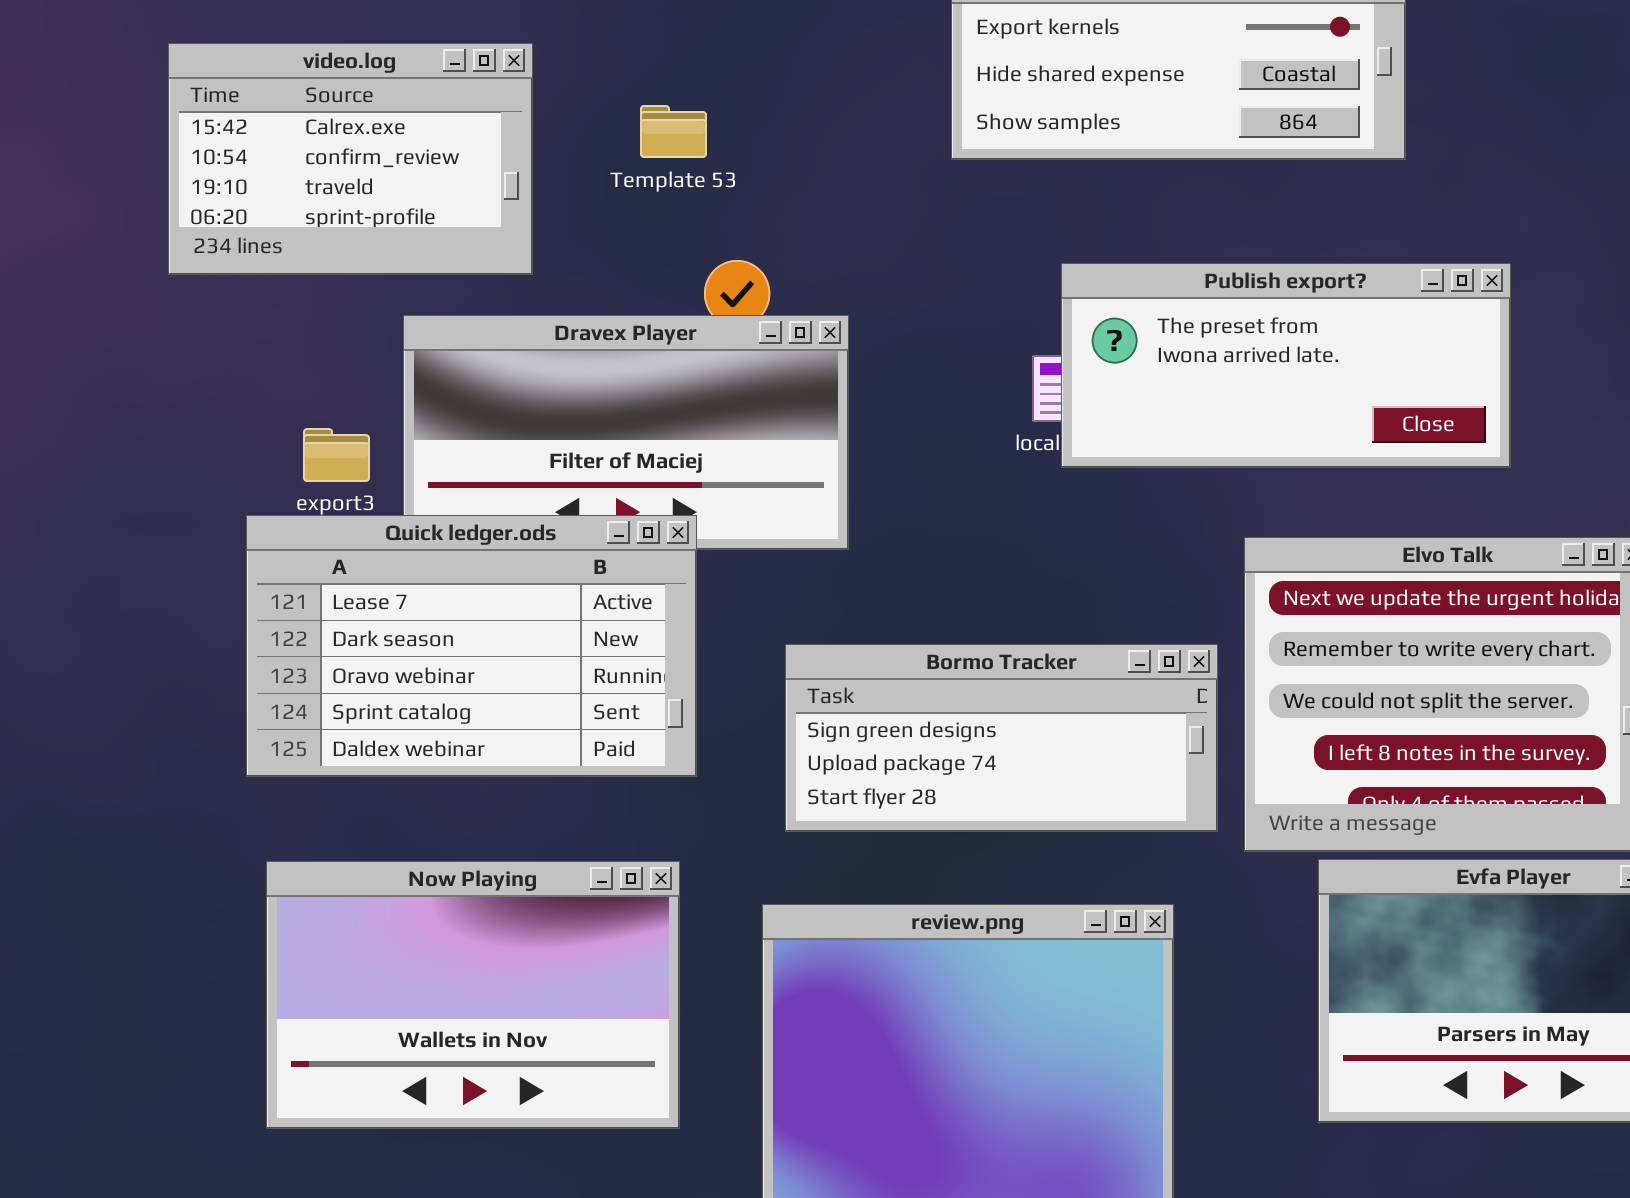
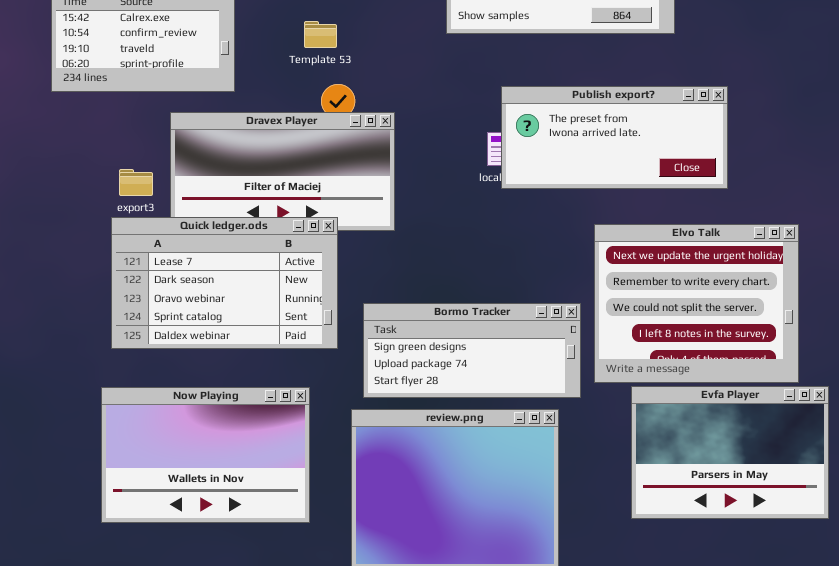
Template 53: [640,105,707,158] -> [304,21,337,48], moved
Quick ledger.ods: [246,515,697,777] -> [111,217,338,349], moved
Bormo Tracker: [785,644,1218,832] -> [363,303,581,398], moved

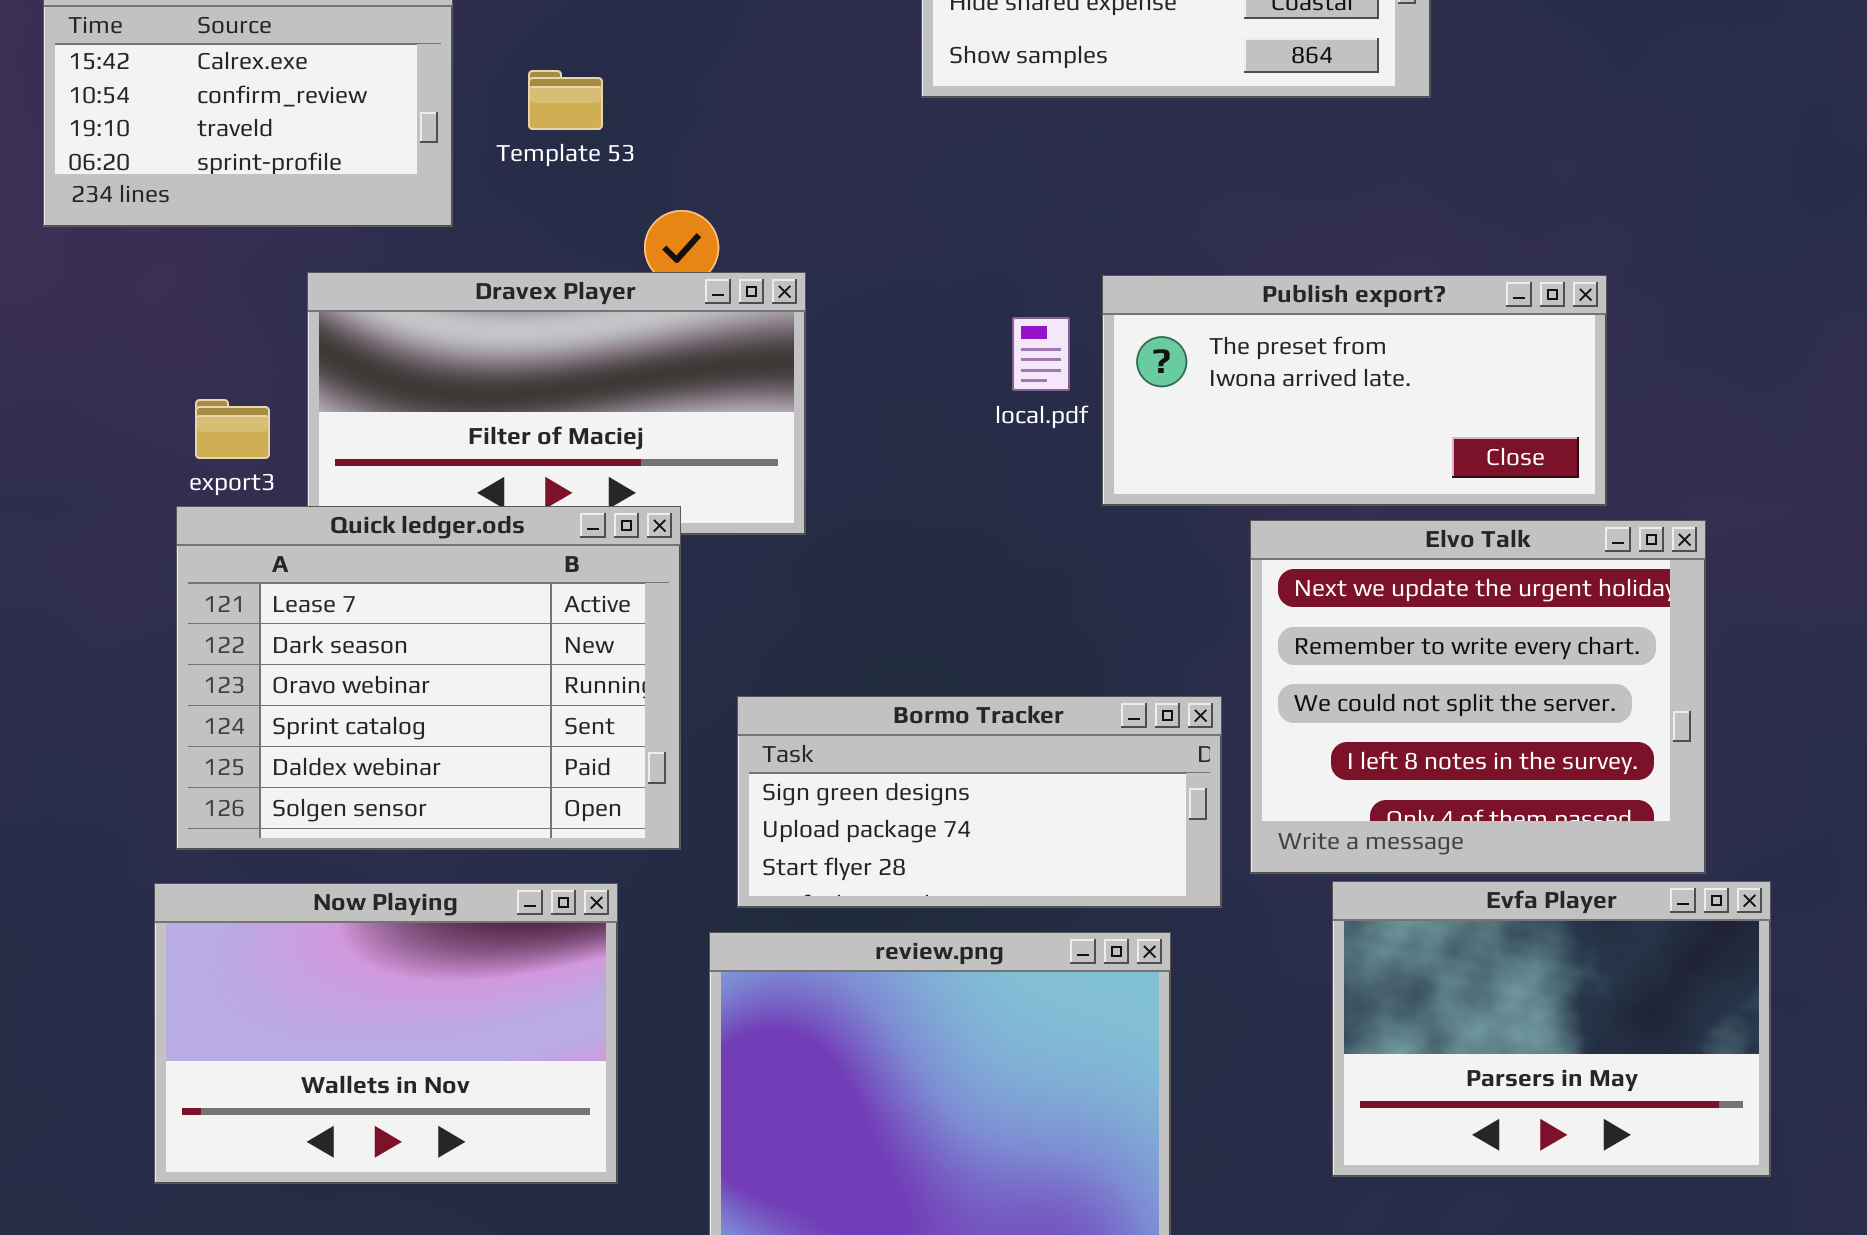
Template 53: [304,21,337,48] -> [528,70,603,130], moved
Publish export?: [501,86,728,189] -> [1102,275,1607,506], moved
Quick ledger.ods: [111,217,338,349] -> [176,506,681,850], resized

